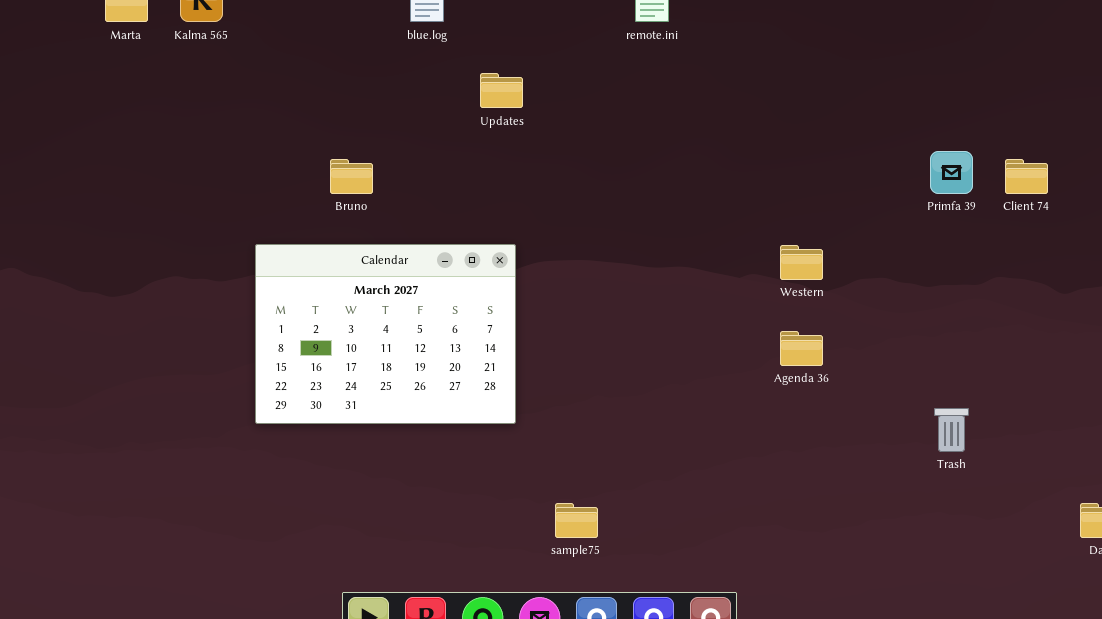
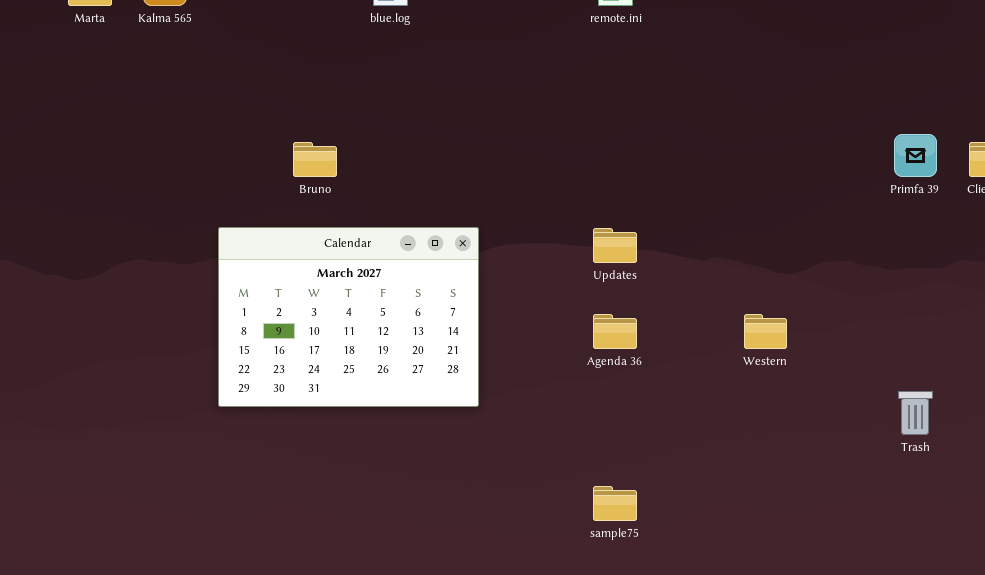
Updates: [480,73,523,108] -> [593,228,637,263], moved
Western: [780,245,823,280] -> [744,314,787,349], moved
Agenda 36: [780,331,823,366] -> [593,314,637,349], moved
sample75: [555,503,598,538] -> [593,486,637,521], moved

